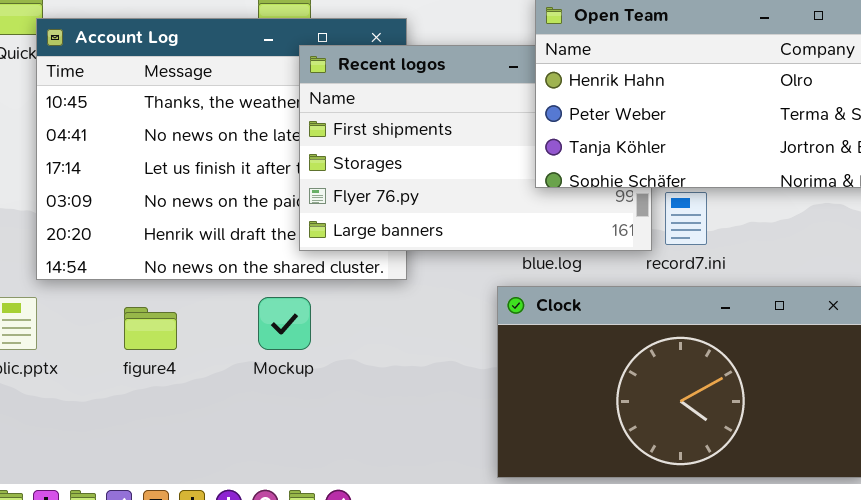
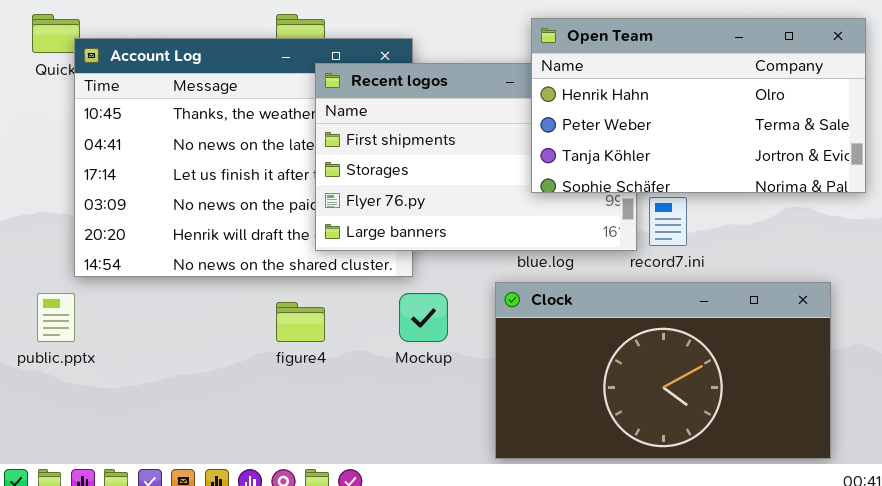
Mockup: [258,297,311,350] -> [399,293,448,342], moved
figure4: [124,307,177,350] -> [276,302,325,342], moved

